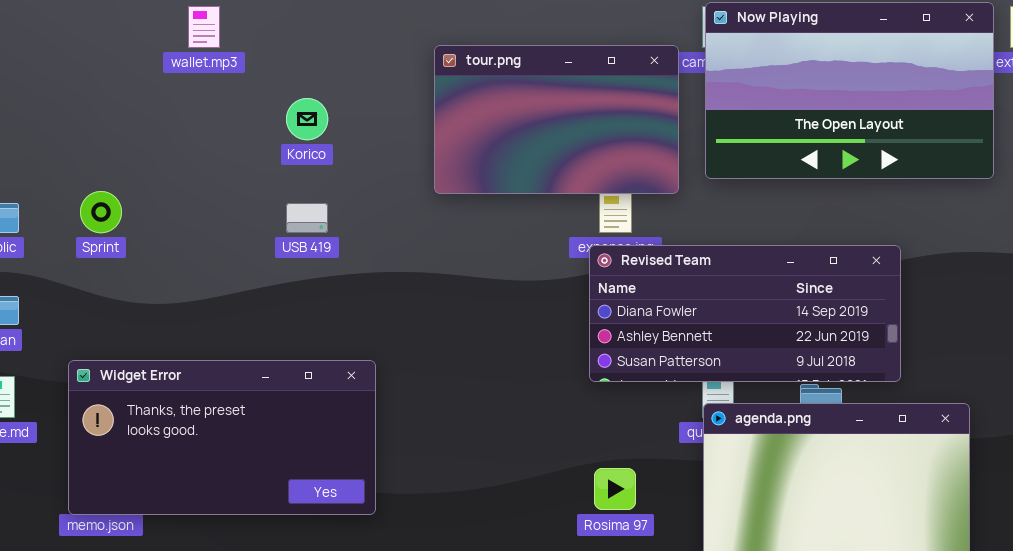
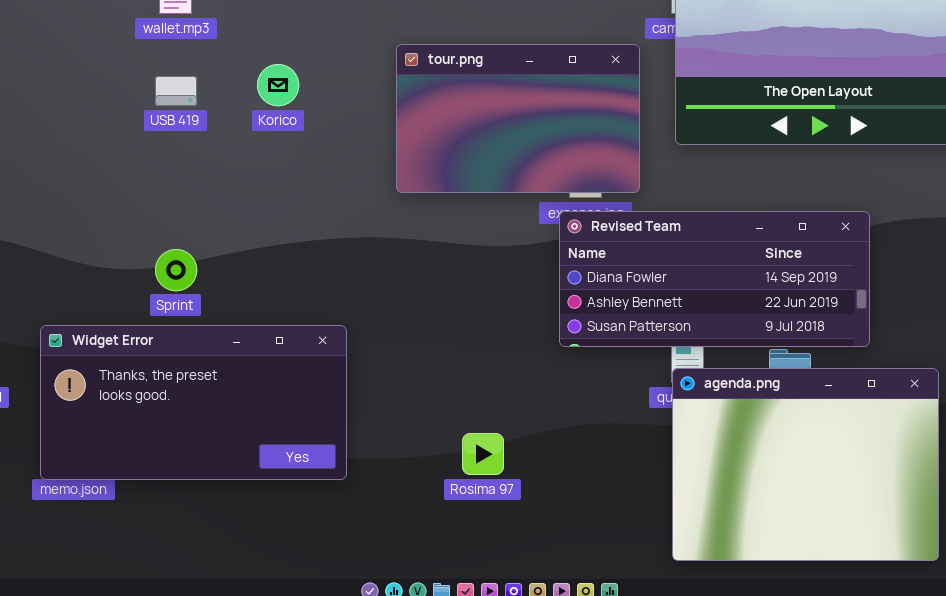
tour.png: [434,45,679,194] -> [396,44,640,193], moved
Sprint: [80,191,122,233] -> [155,249,197,291], moved
USB 419: [286,203,328,233] -> [155,76,197,106], moved
Rosima 97: [594,468,636,510] -> [462,433,504,475], moved

